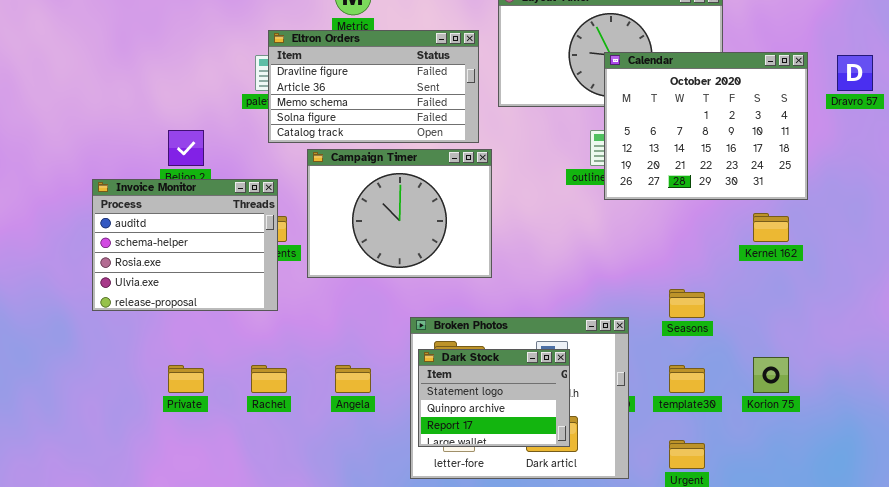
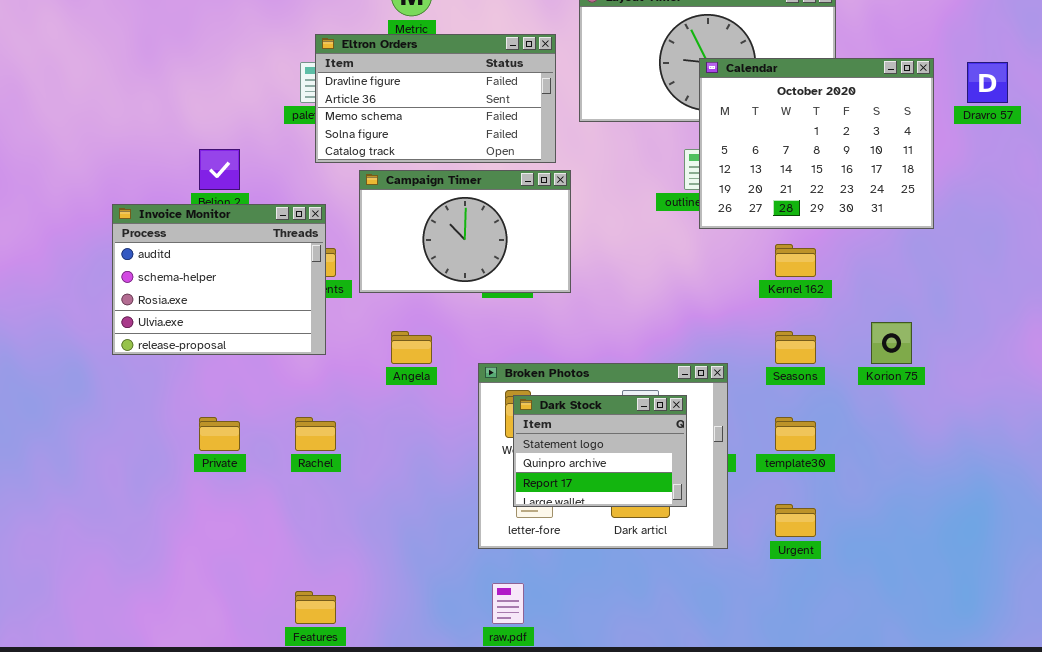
Campaign Timer: [307,149,492,278] -> [359,170,571,293], resized
Kernel 162: [753,213,789,242] -> [775,244,816,277], moved
Dark Stock: [418,349,570,447] -> [513,395,687,507], moved
Korion 75: [753,357,789,393] -> [871,322,912,364], moved
Angela: [335,365,371,393] -> [391,331,432,364], moved

